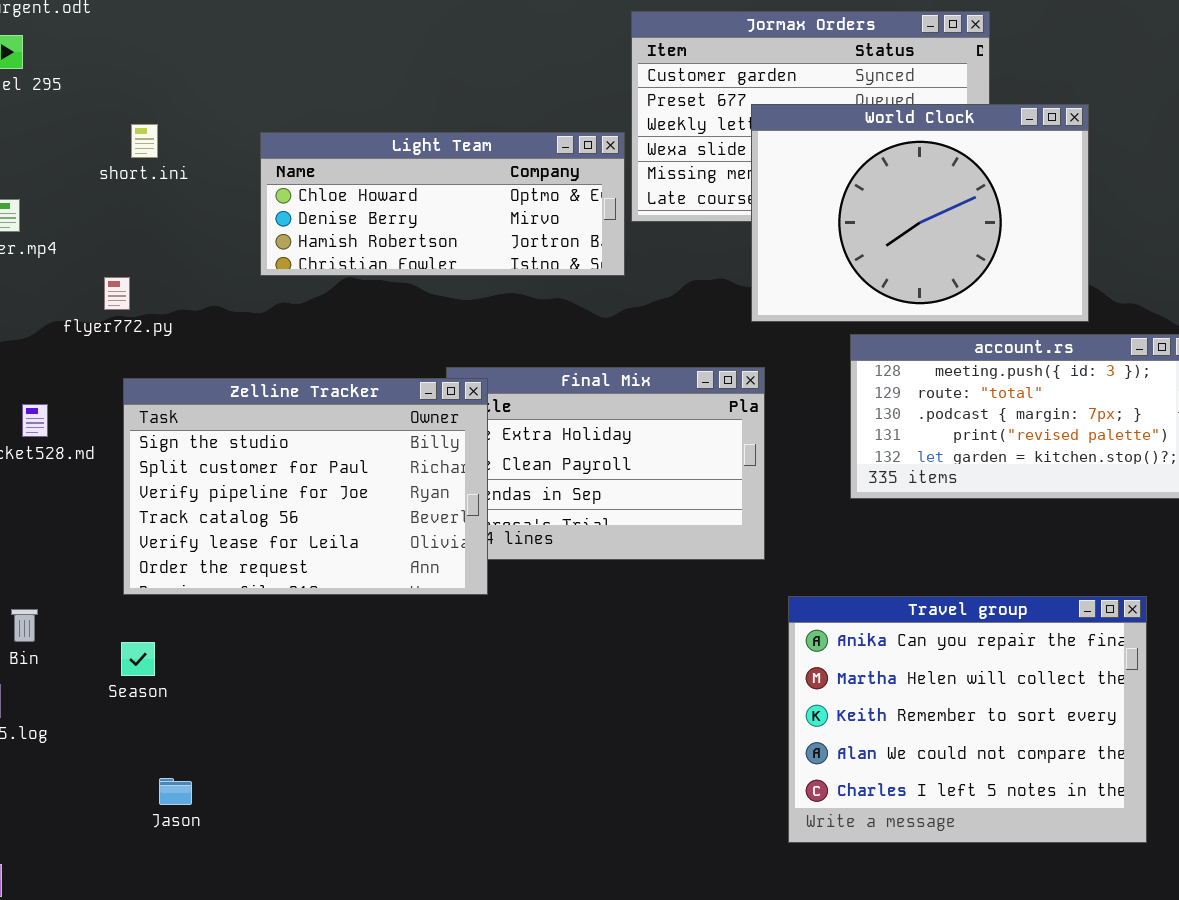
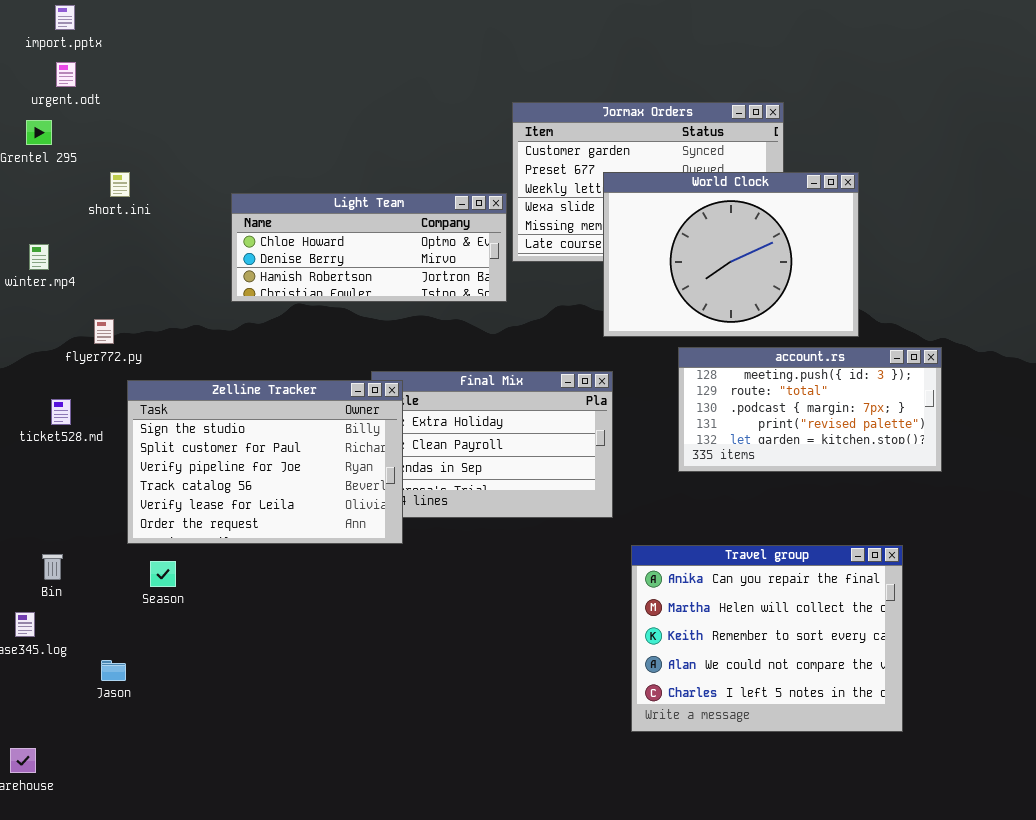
short.ini: [131,124,158,158] -> [110,172,130,197], moved
flyer772.py: [104,277,130,310] -> [94,319,114,344], moved
Season: [121,642,155,676] -> [150,561,176,587], moved
Jason: [159,778,192,805] -> [101,660,126,681], moved

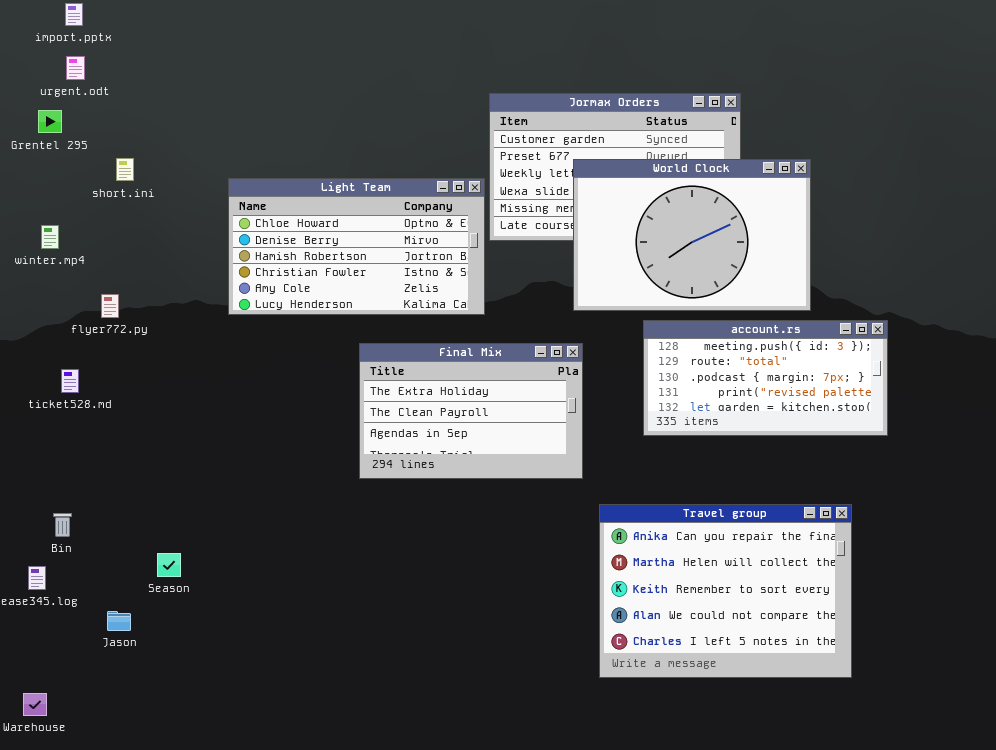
Light Team: [231,193,507,302] -> [228,178,485,315], resized
Zelline Tracker: [127,380,403,544] -> none, closed
Season: [150,561,176,587] -> [157,553,181,577], moved

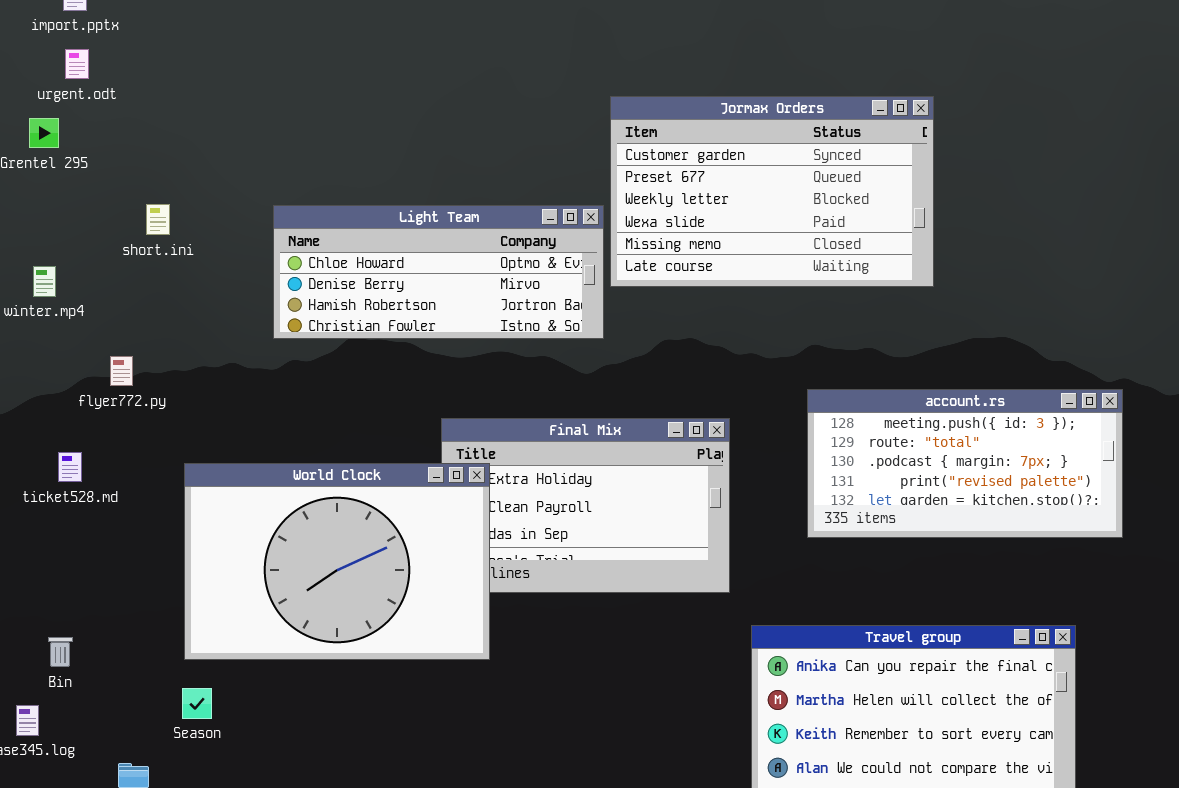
short.ini: [116,158,134,181] -> [146,204,170,235], moved
World Clock: [573,159,811,311] -> [184,463,490,660], moved
Light Team: [228,178,485,315] -> [273,205,604,339], resized

